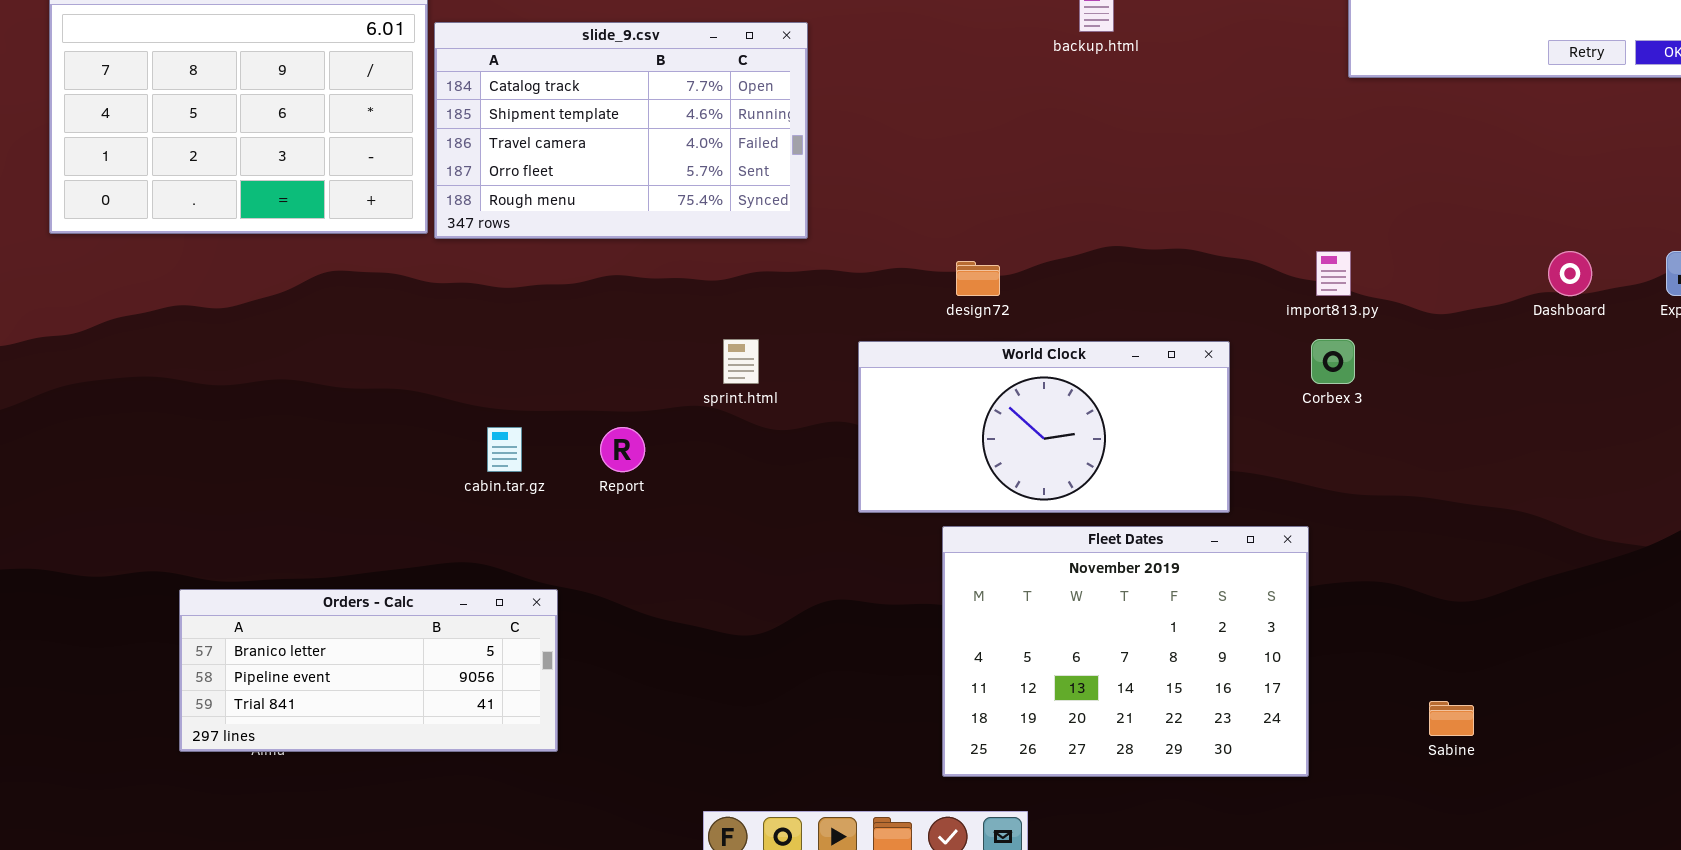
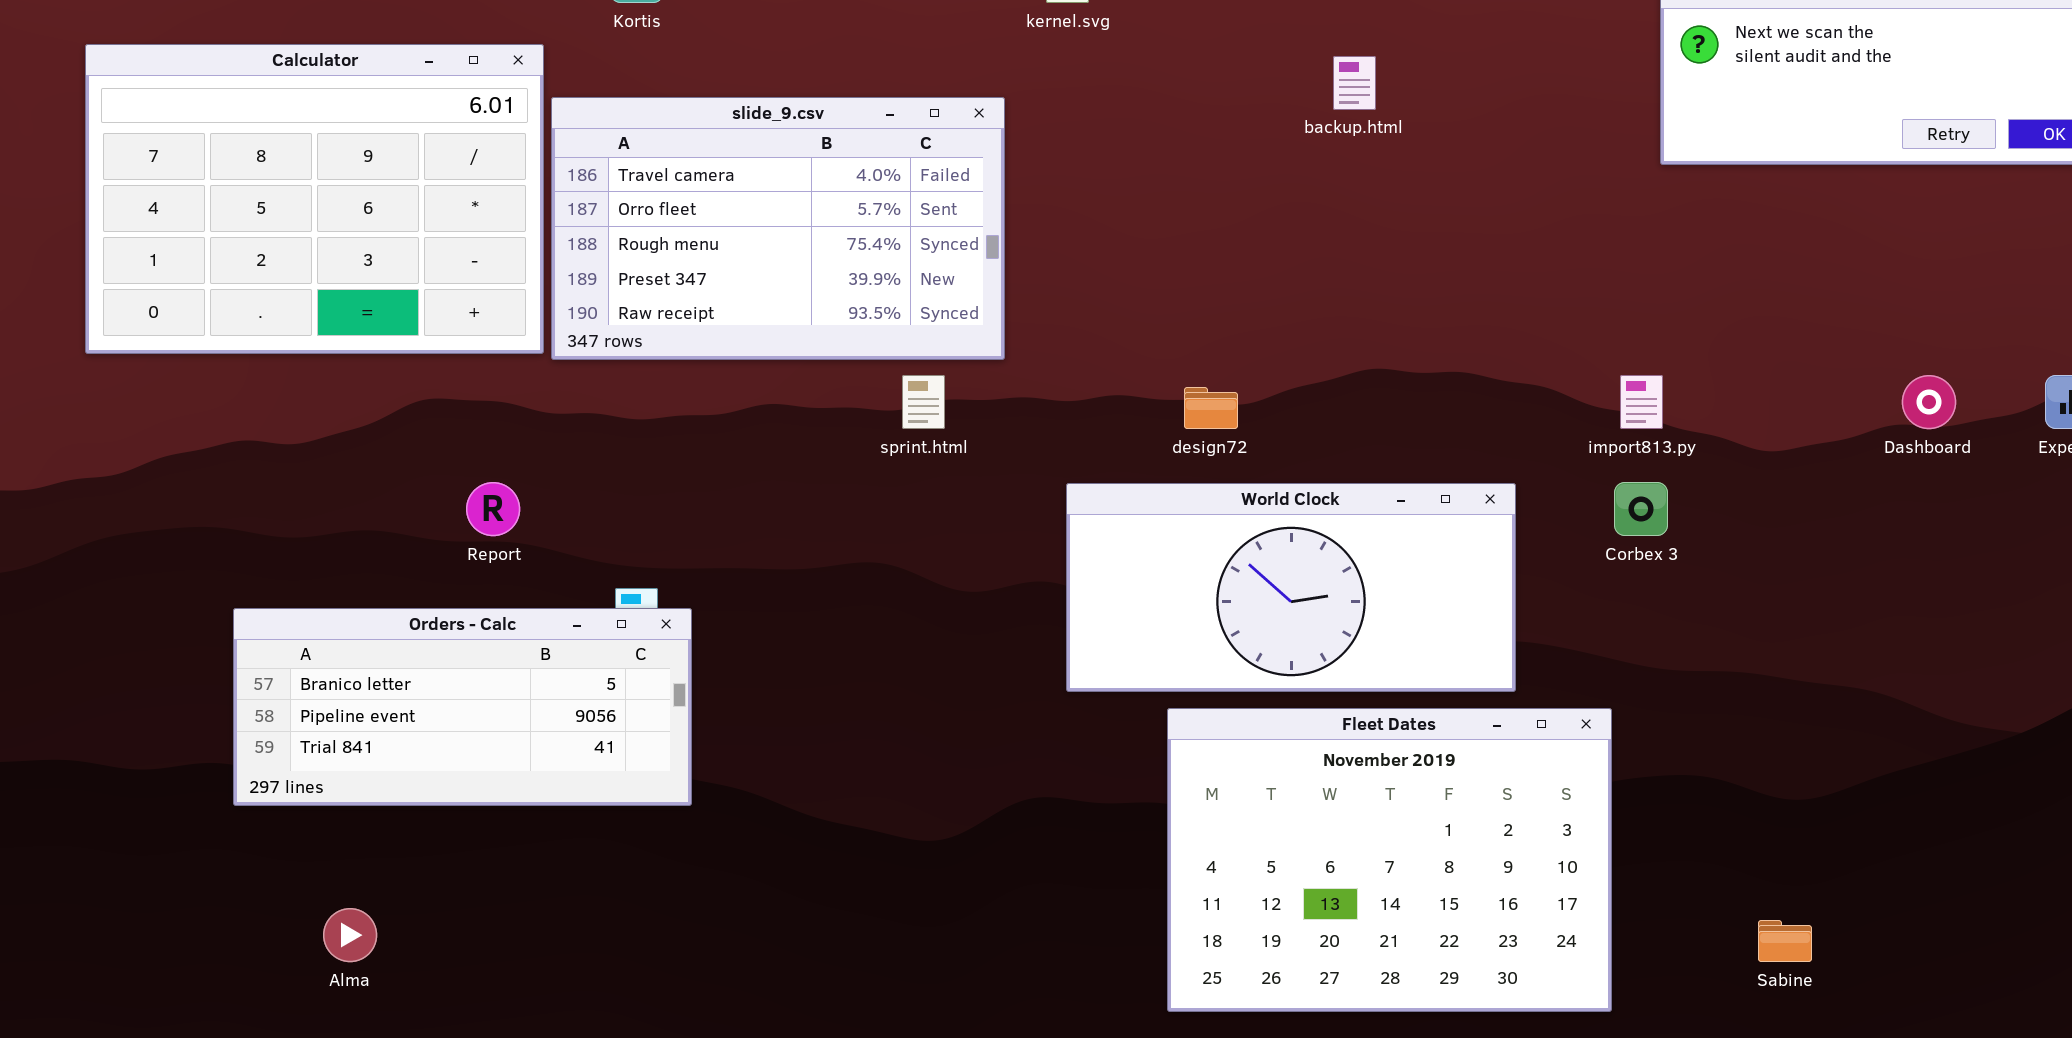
slide_9.csv: [434,22,808,239] -> [551,97,1005,360], scrolled down 2 rows
sprint.html: [723,339,759,384] -> [902,375,945,429], moved
Report: [600,427,645,472] -> [466,482,520,536], moved
Orders - Calc: [179,589,558,752] -> [233,608,692,806], moved

